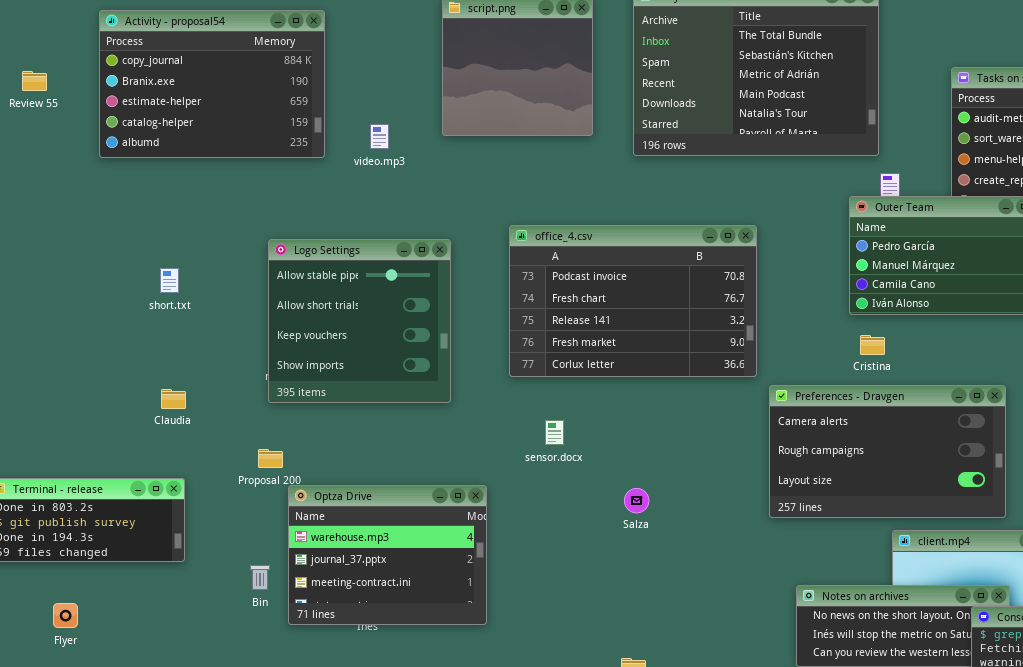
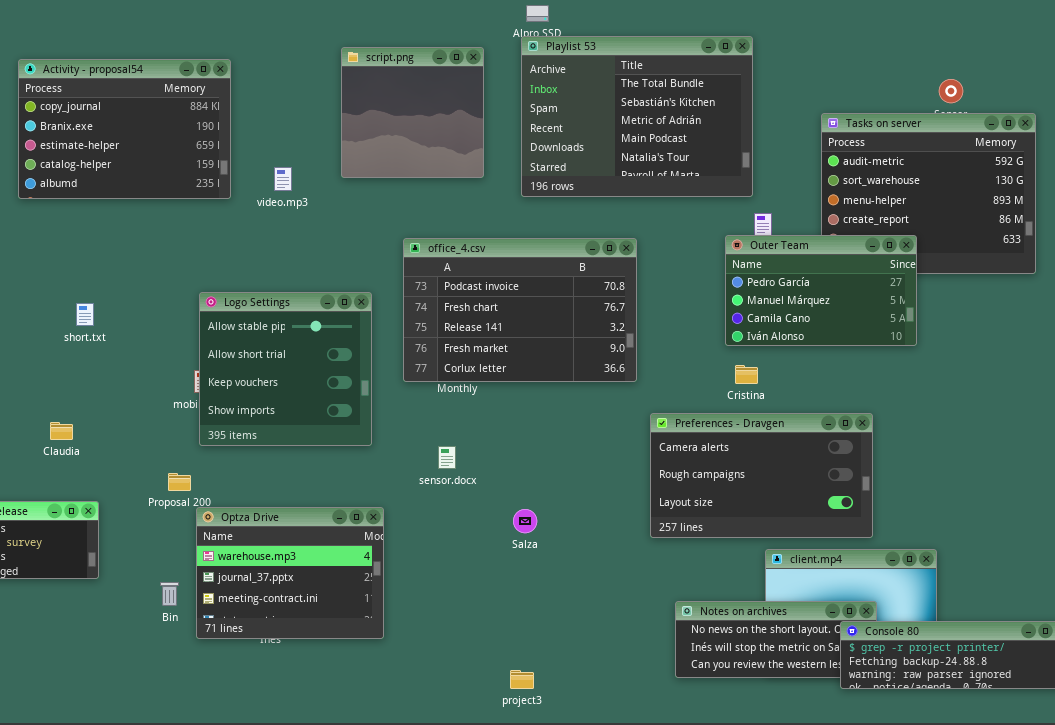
office_4.csv: [509,225,757,377] -> [403,238,637,382], moved
Logo Settings: [268,239,451,403] -> [199,292,372,446], moved
Claudia: [161,389,186,409] -> [50,422,73,440], moved

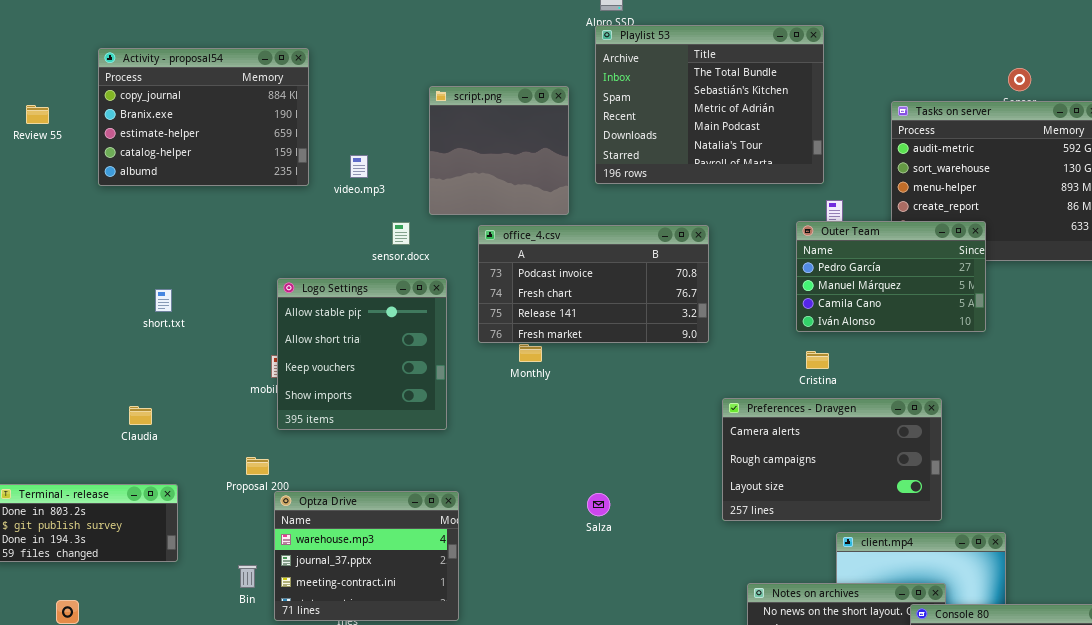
script.png: [341,47,484,178] -> [429,86,569,215], moved
office_4.csv: [403,238,637,382] -> [478,225,709,343], resized
sensor.docx: [438,446,456,469] -> [392,222,410,245], moved

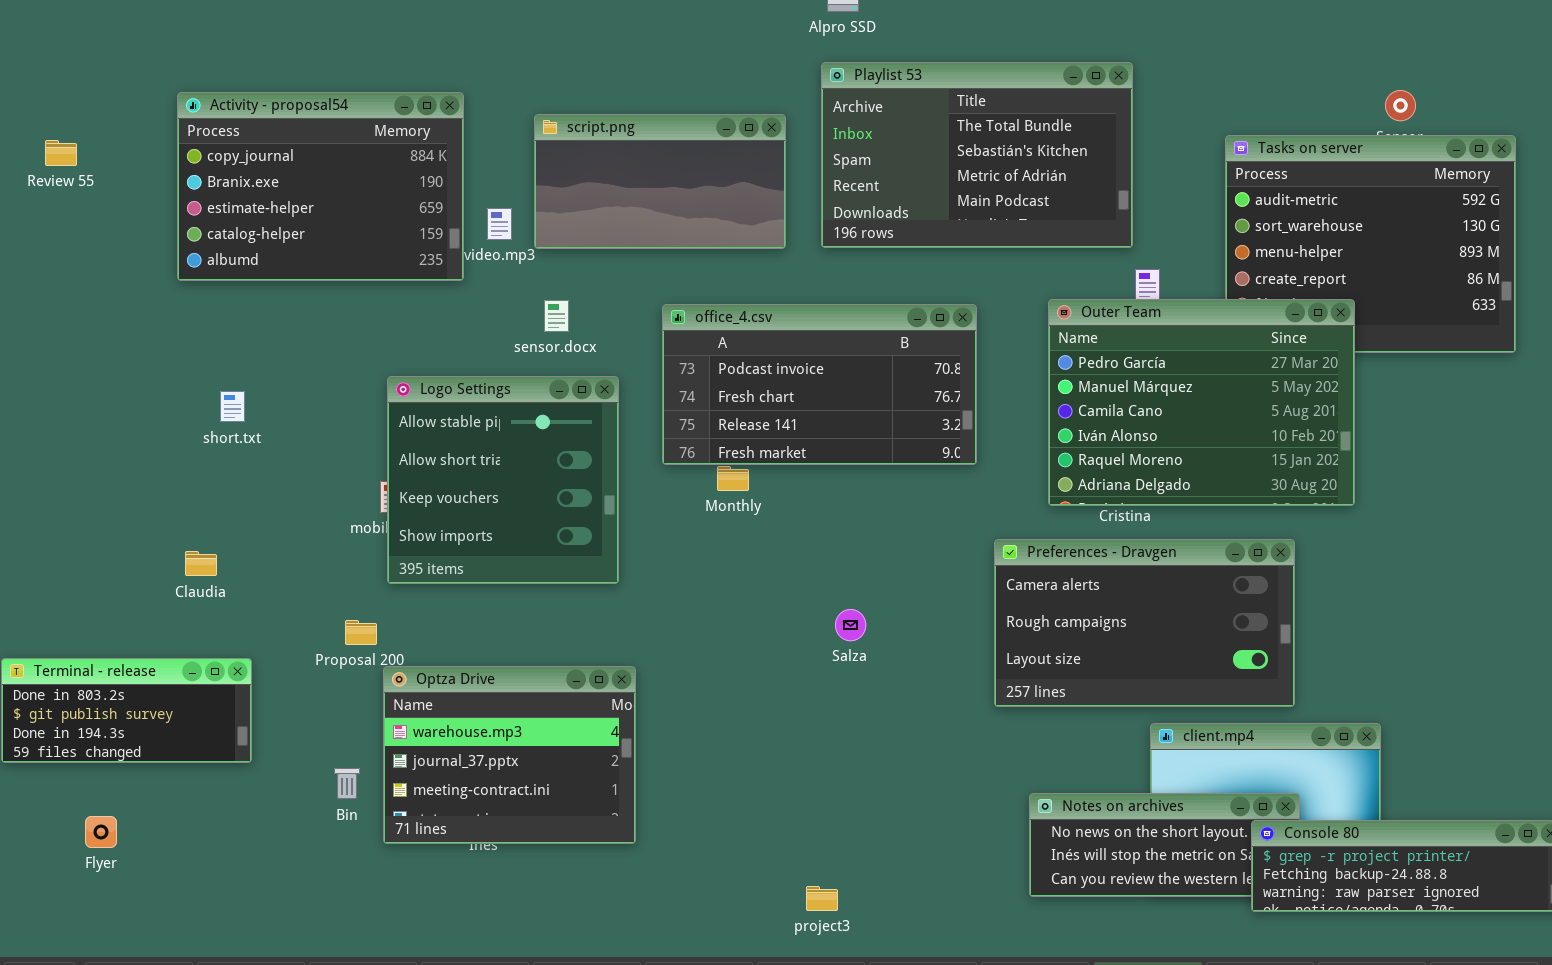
Playlist 53: [595,25,824,184] -> [821,62,1133,248], resized
Activity - proposal54: [98,48,309,186] -> [177,92,464,281], moved
script.png: [429,86,569,215] -> [534,114,786,249], resized
Outer Team: [796,221,986,332] -> [1048,299,1355,506], resized
Salza: [587,493,610,516] -> [835,609,866,641], moved

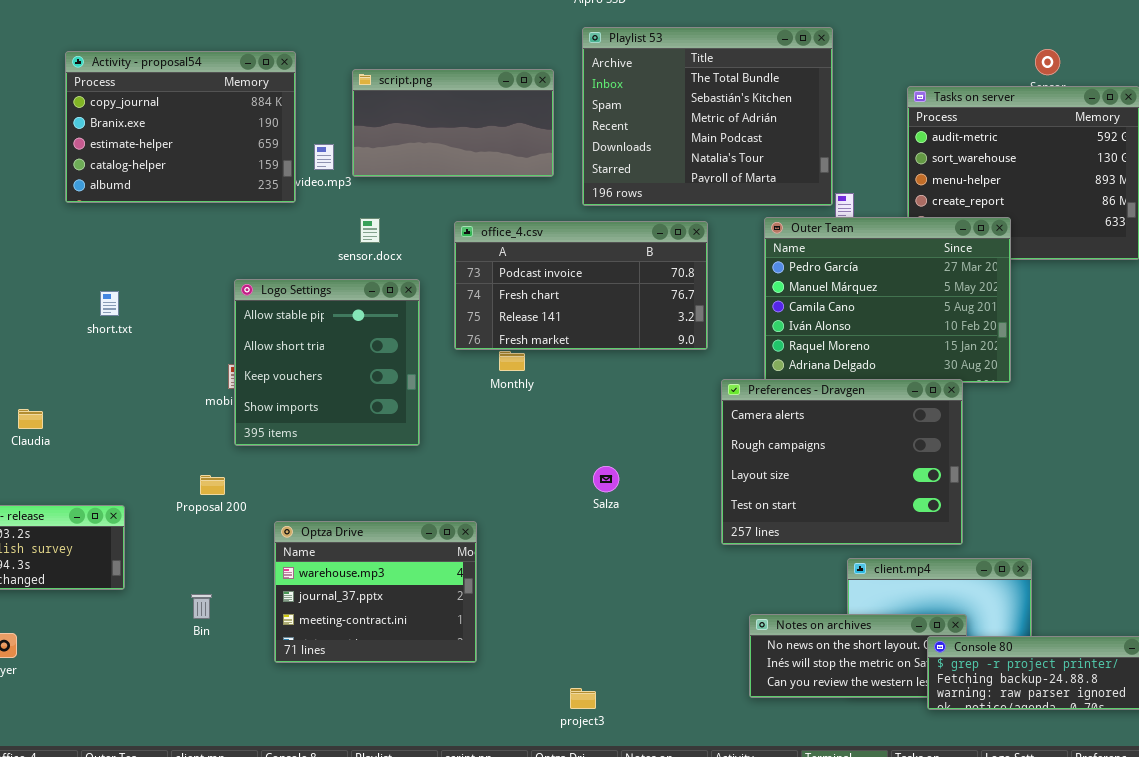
Playlist 53: [821,62,1133,248] -> [582,27,833,206], resized
Preferences - Dravgen: [994,539,1295,707] -> [721,379,963,545], resized
Claudia: [185,551,217,576] -> [18,409,43,429], moved
Optza Drive: [383,666,636,844] -> [274,521,477,663], moved

